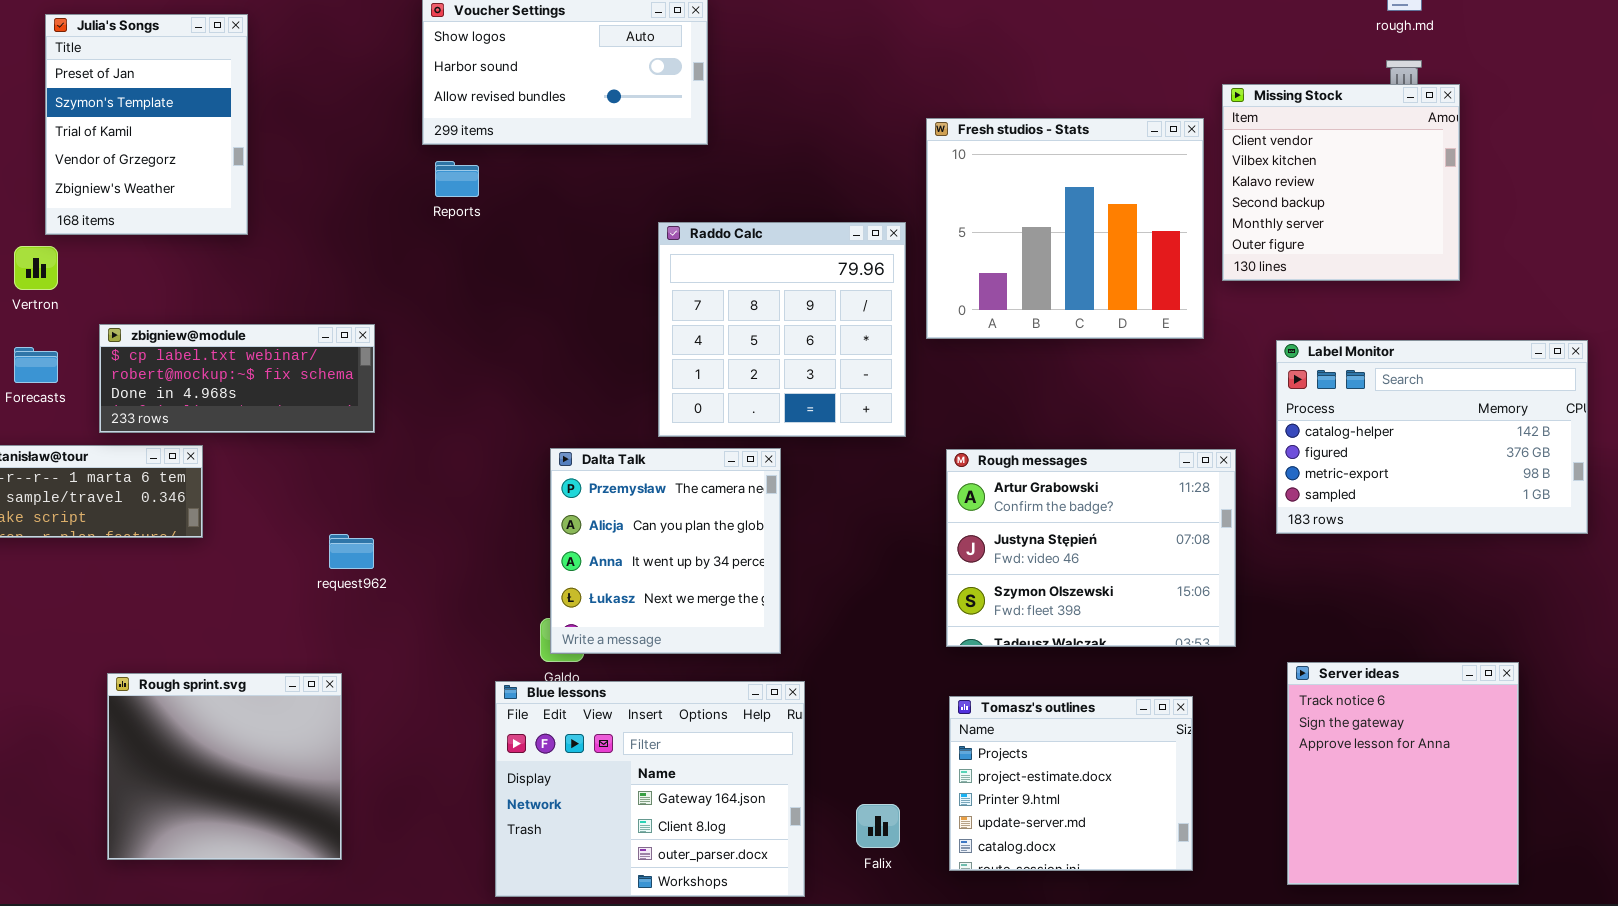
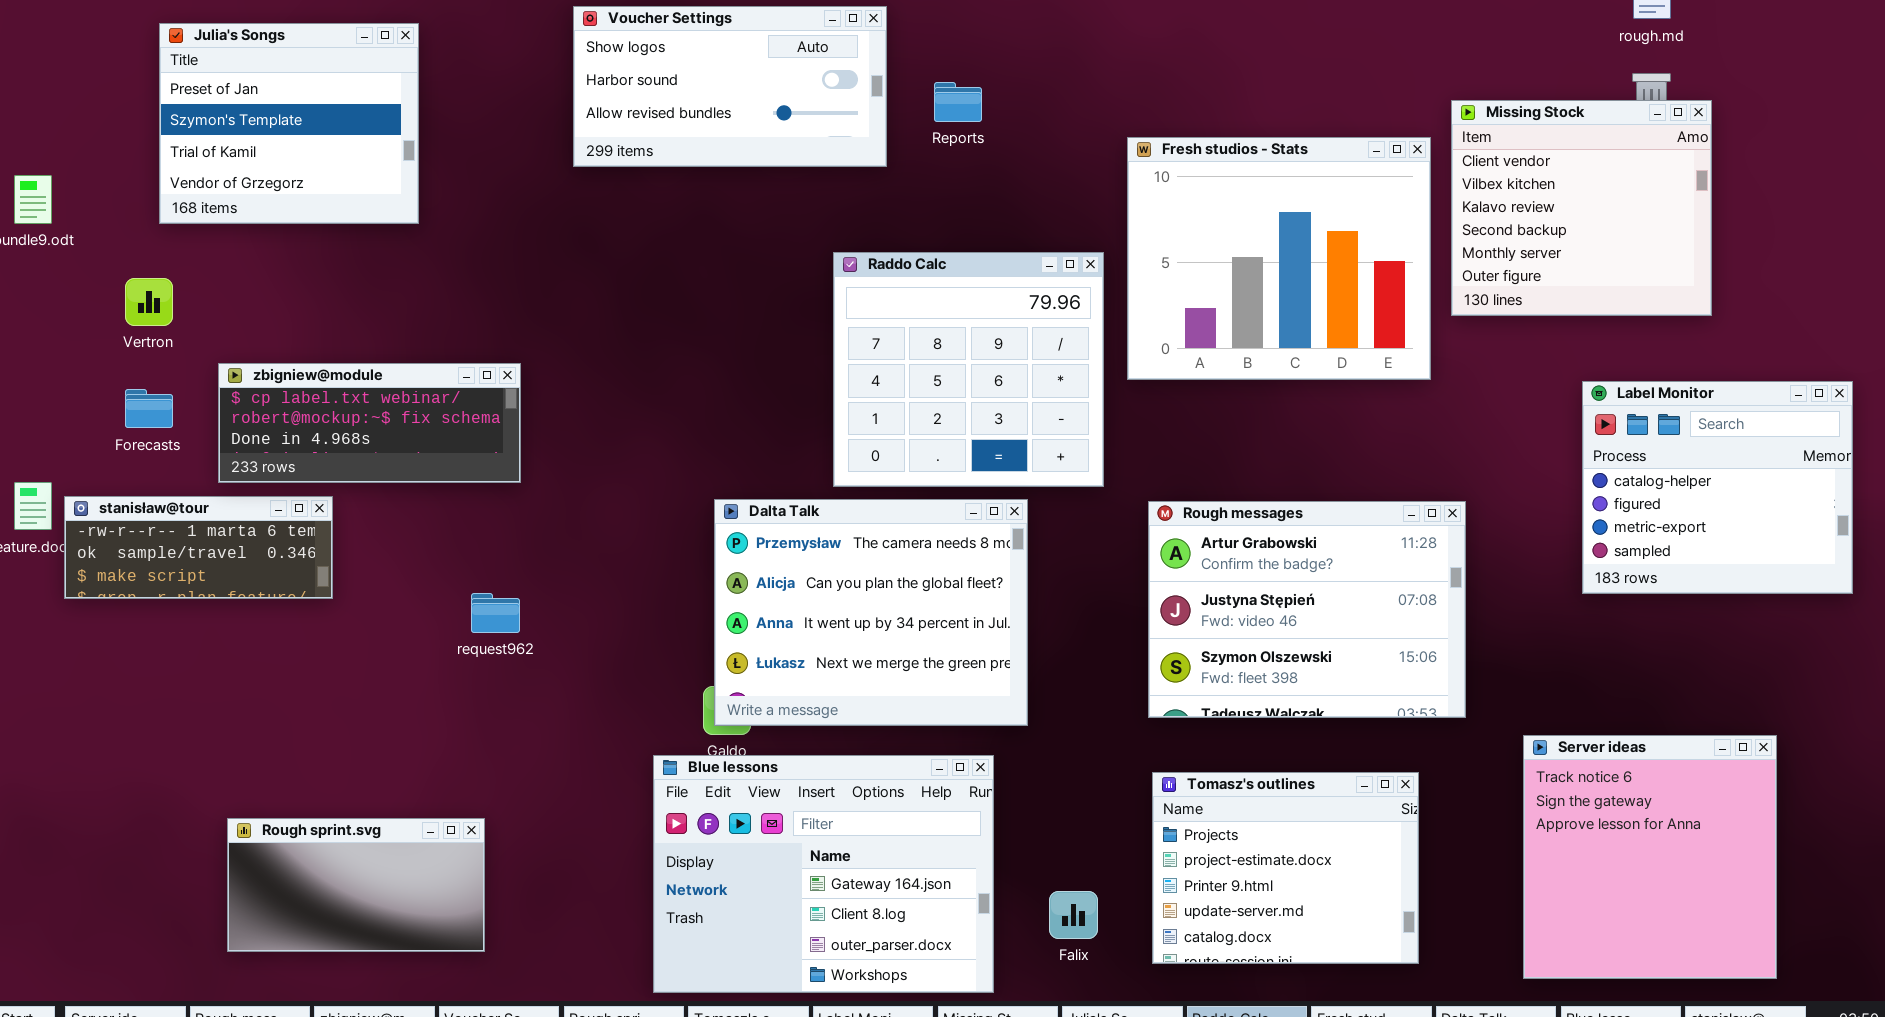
Julia's Songs: [45,14,248,235] -> [159,23,419,224], resized
Reports: [435,161,479,197] -> [934,82,982,122], moved
Label Monitor: [1276,340,1588,534] -> [1582,381,1853,594], resized
Dalta Talk: [550,448,781,654] -> [714,499,1028,726], resized
Rough sprint.svg: [107,673,342,860] -> [227,818,485,952], resized

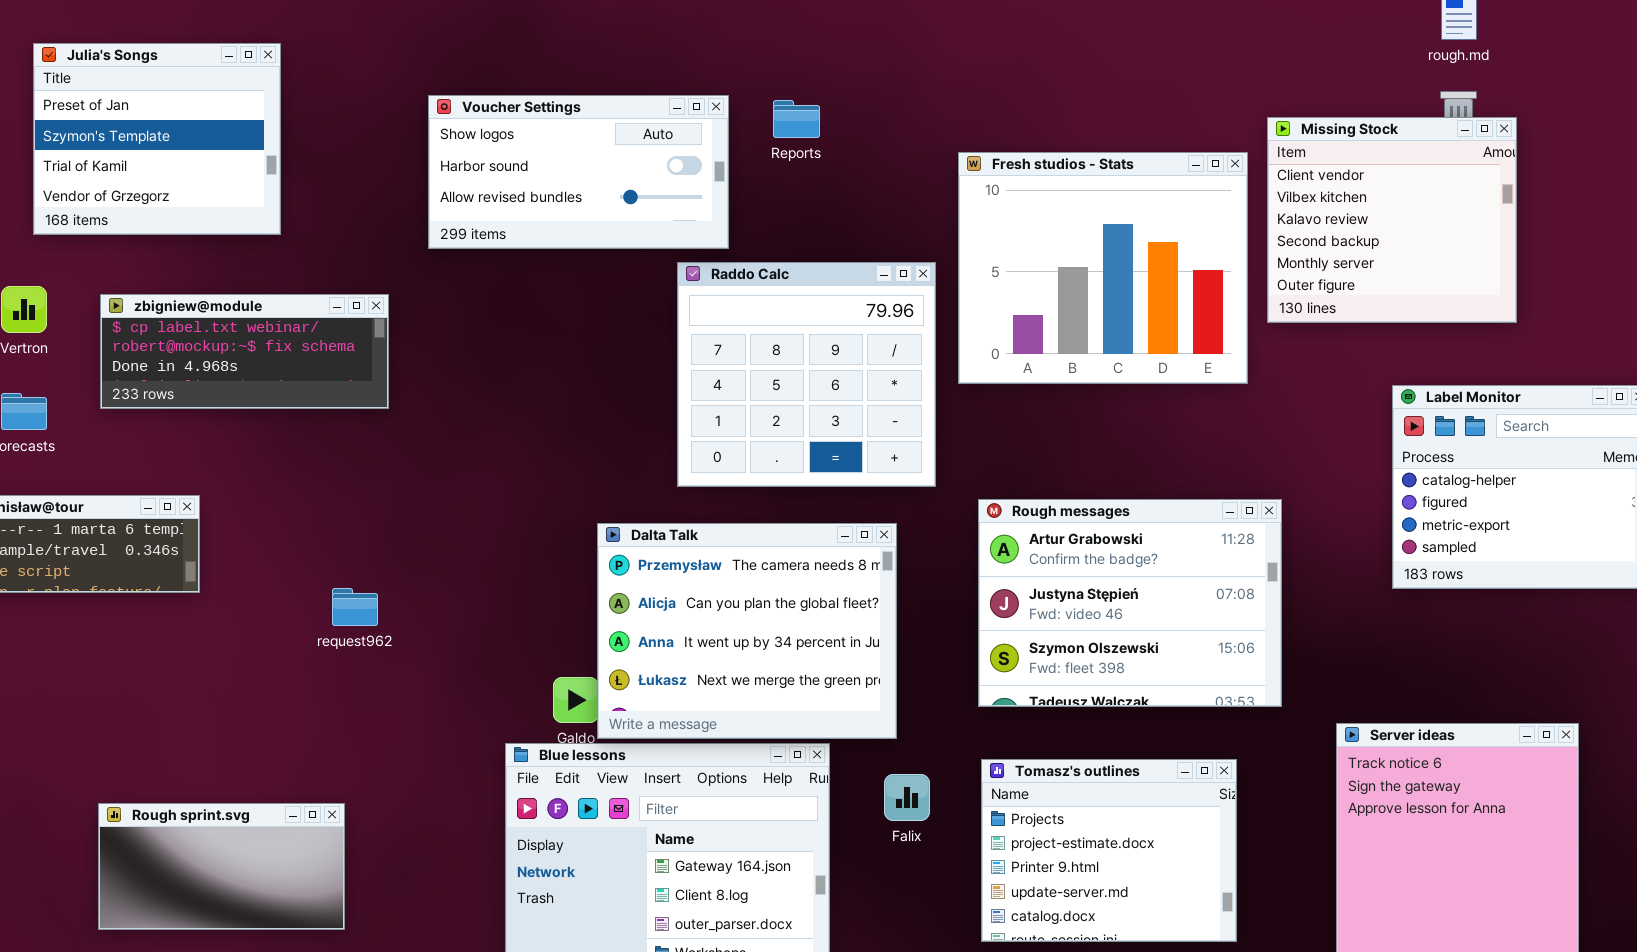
Voucher Settings: [573,6,887,167] -> [428,95,729,249], moved
zbigniew@module: [218,363,521,483] -> [100,294,389,409], moved
Dalta Talk: [714,499,1028,726] -> [597,523,897,739], moved
Falix: [1049,891,1098,939] -> [884,774,930,821], moved

